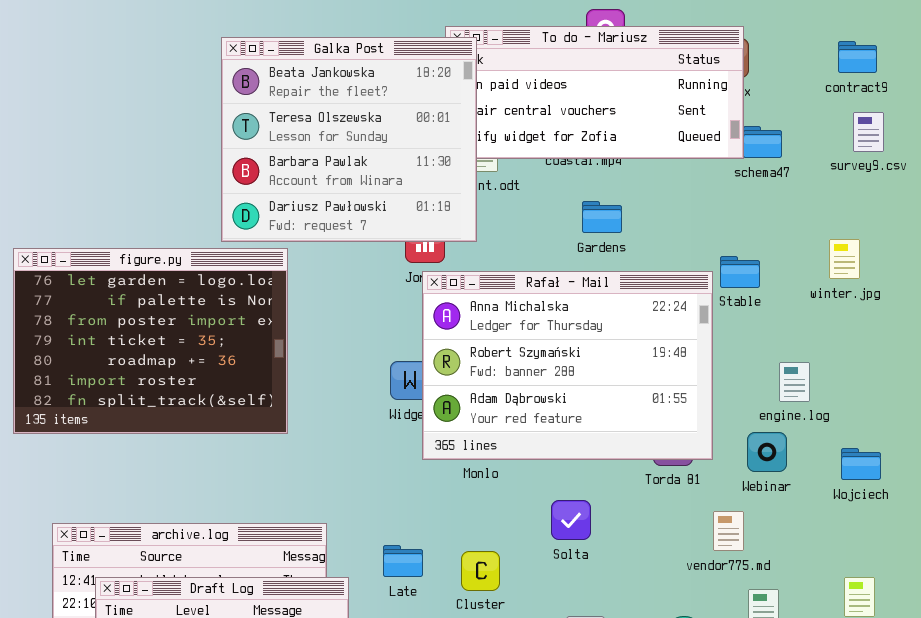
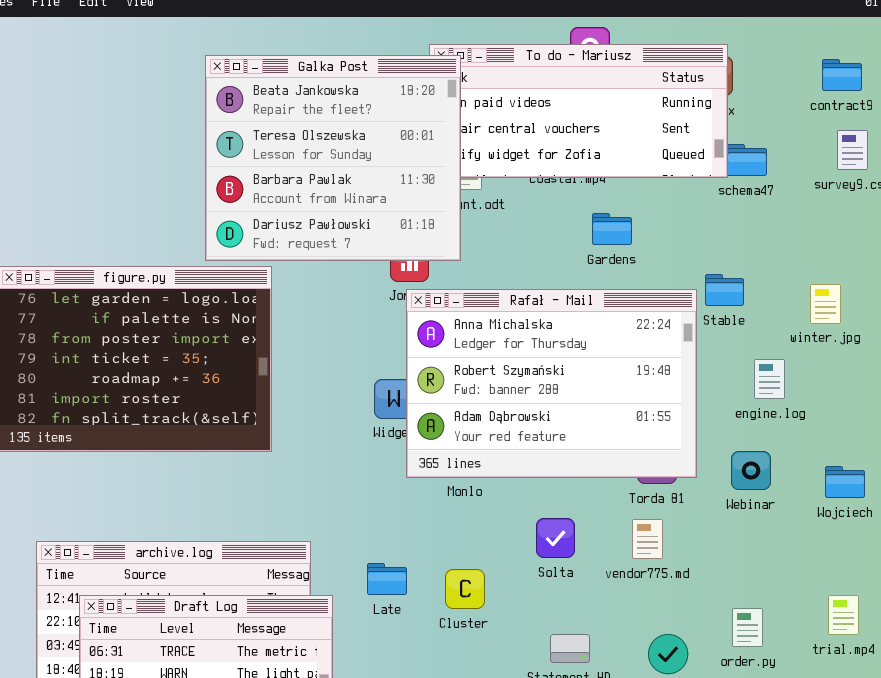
Gardens: [582,201,622,233] -> [592,213,632,245], moved
winter.jpg: [829,239,860,279] -> [810,284,841,324], moved
engine.log: [779,362,810,402] -> [754,359,785,399], moved
vendor775.md: [713,511,744,551] -> [632,519,663,559], moved

